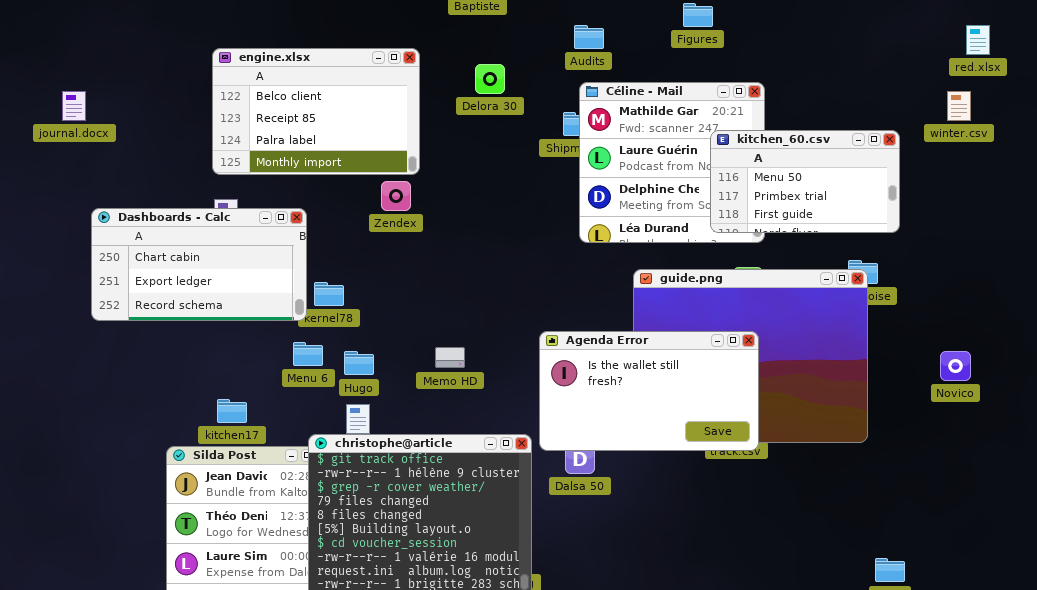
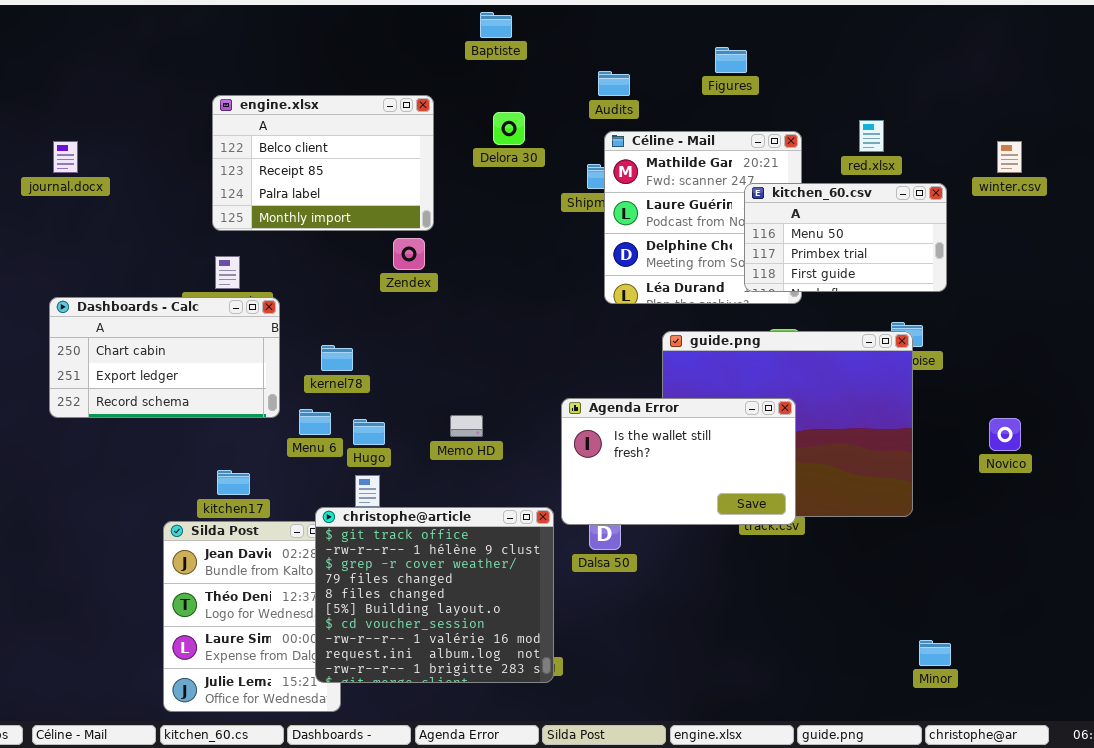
red.xlsx: [966,25,990,55] -> [859,120,884,152], moved
Dashboards - Calc: [91,208,307,321] -> [49,297,280,418], moved

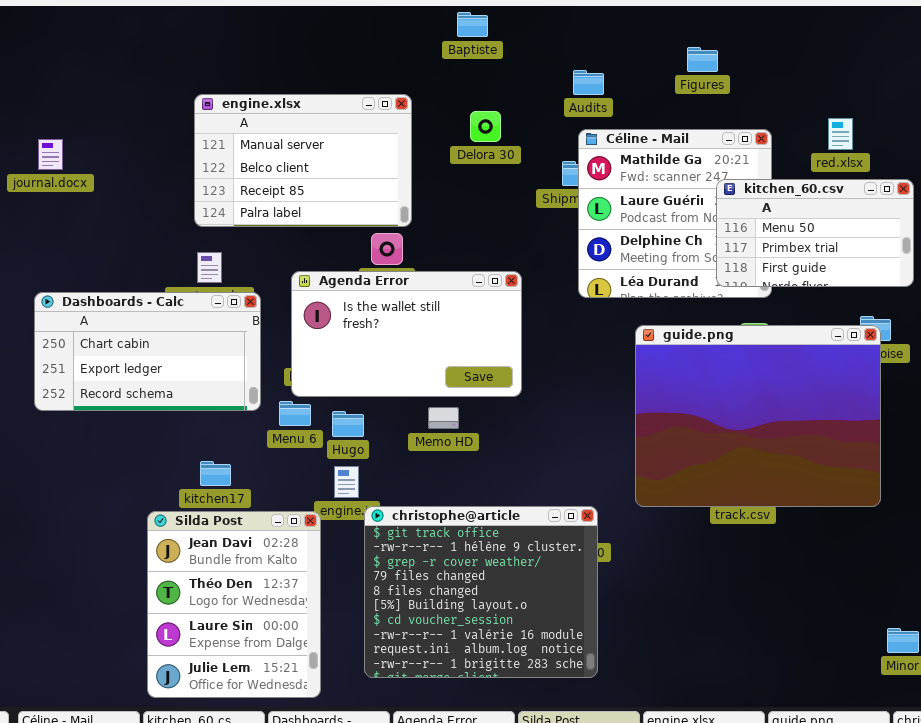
engine.xlsx: [212,95,434,231] -> [194,94,412,227], scrolled up 1 row
Agenda Error: [561,398,796,525] -> [291,271,522,397], moved
christophe@article: [315,507,554,683] -> [364,506,598,678], moved

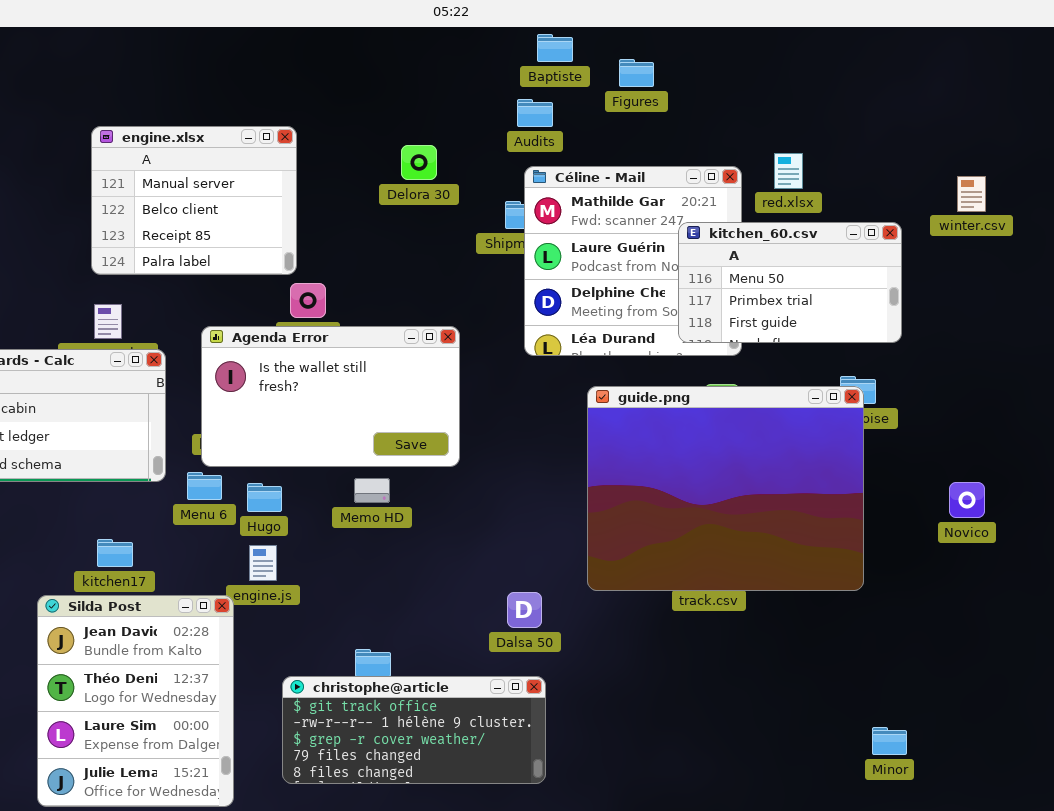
Baptiste: [457,12,488,37] -> [537,34,573,62], moved
Figures: [687,47,718,72] -> [619,59,654,87], moved
engine.xlsx: [194,94,412,227] -> [91,126,297,275], resized
red.xlsx: [828,118,853,150] -> [774,153,803,189], moved
christophe@article: [364,506,598,678] -> [282,676,546,784], resized

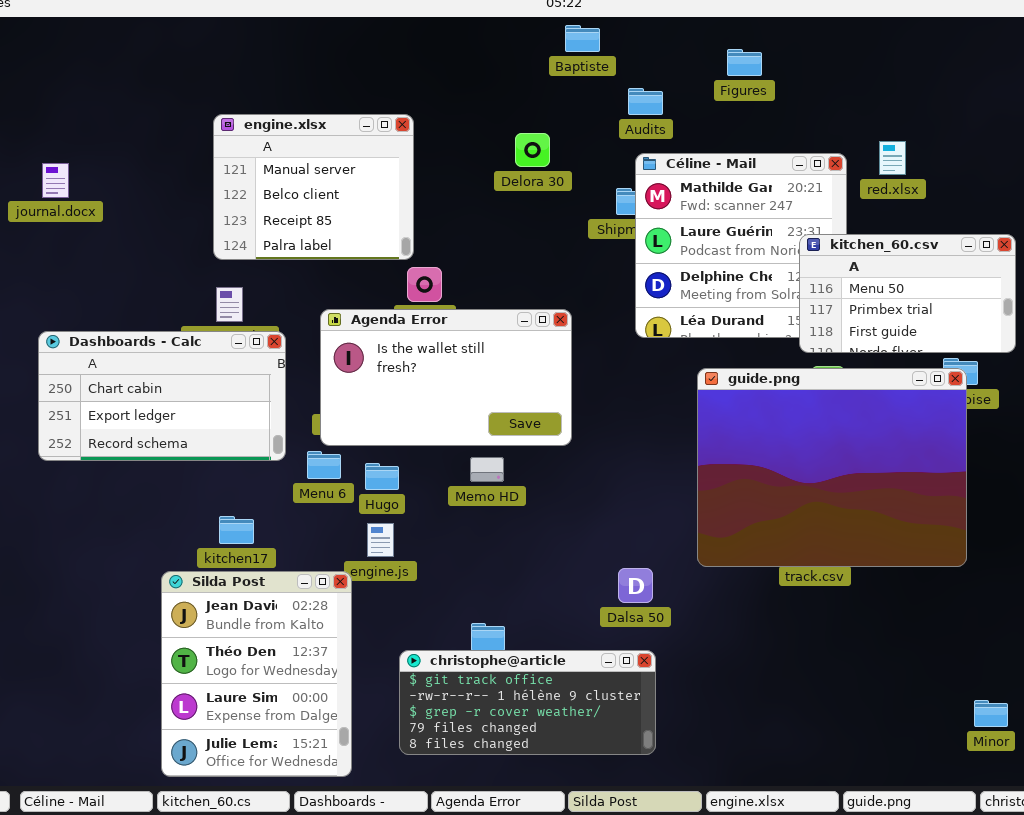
Baptiste: [537,34,573,62] -> [565,25,600,52], moved
kitchen_60.csv: [678,222,902,343] -> [799,234,1016,353], moved

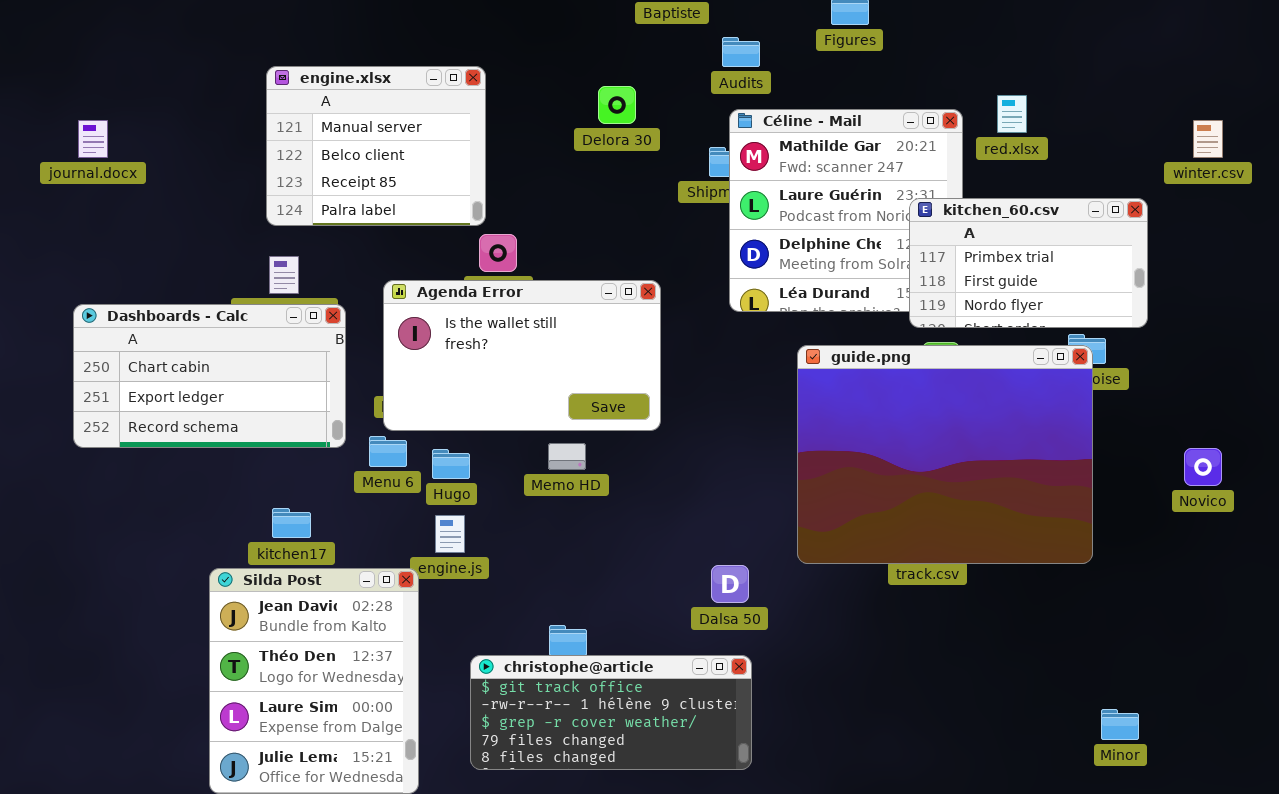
kitchen_60.csv: [799,234,1016,353] -> [909,198,1148,328], scrolled down 1 row

